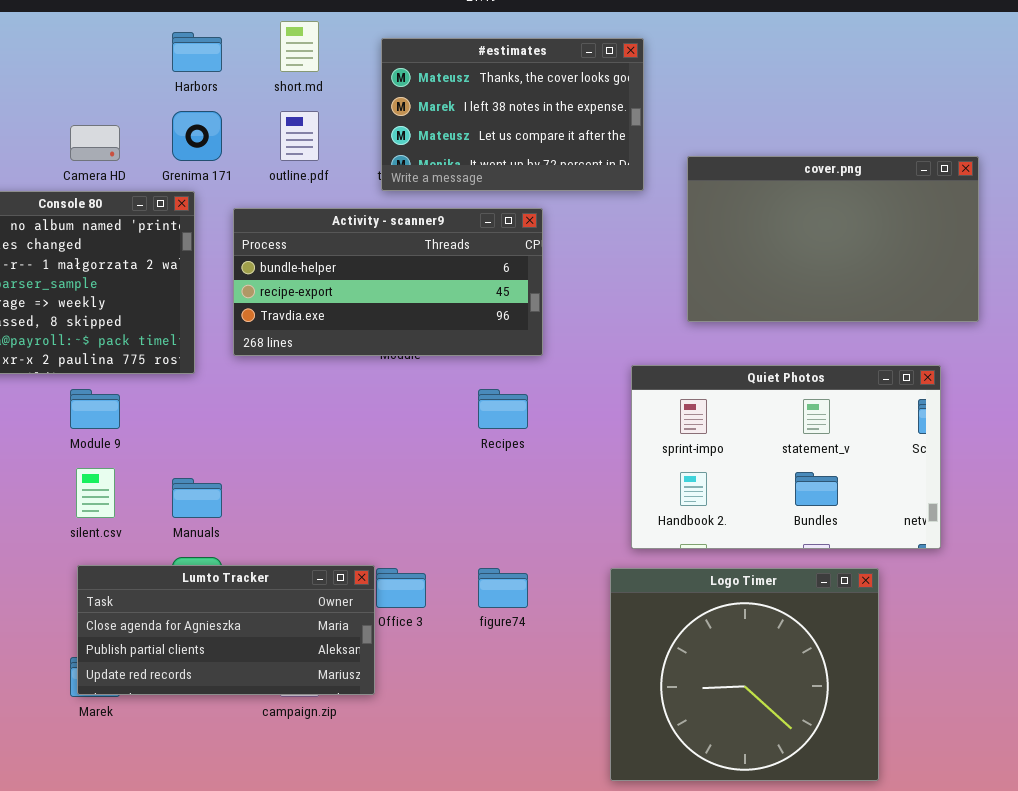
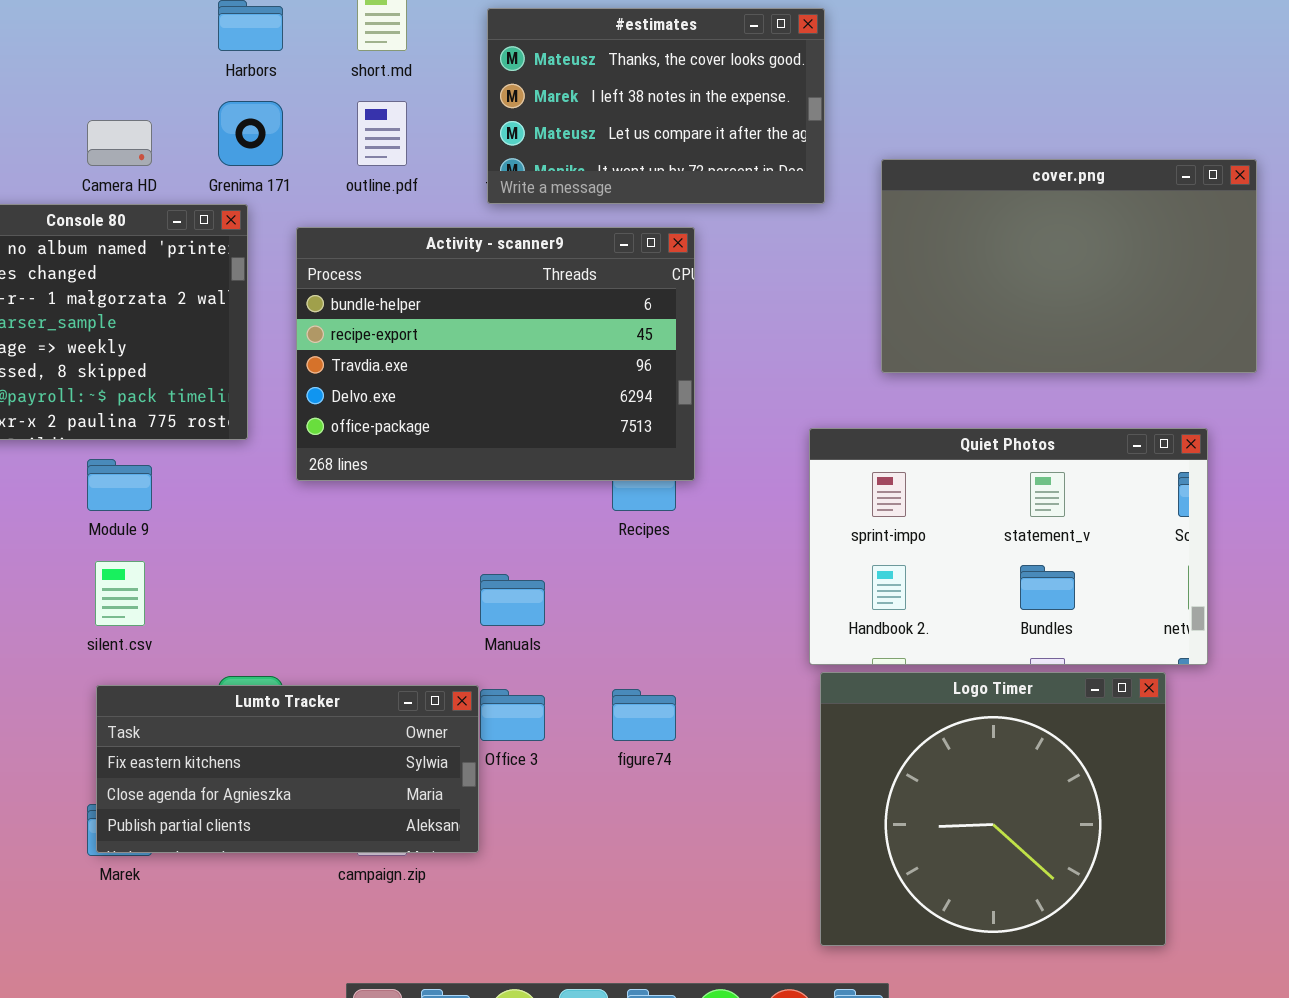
Activity - scanner9: [233,208,543,356] -> [296,227,695,481], resized
Manuals: [172,478,222,518] -> [480,574,545,626], moved
Lumto Tracker: [77,565,375,695] -> [96,685,479,853], scrolled up 1 row
Logo Timer: [610,568,879,781] -> [820,672,1166,946], moved

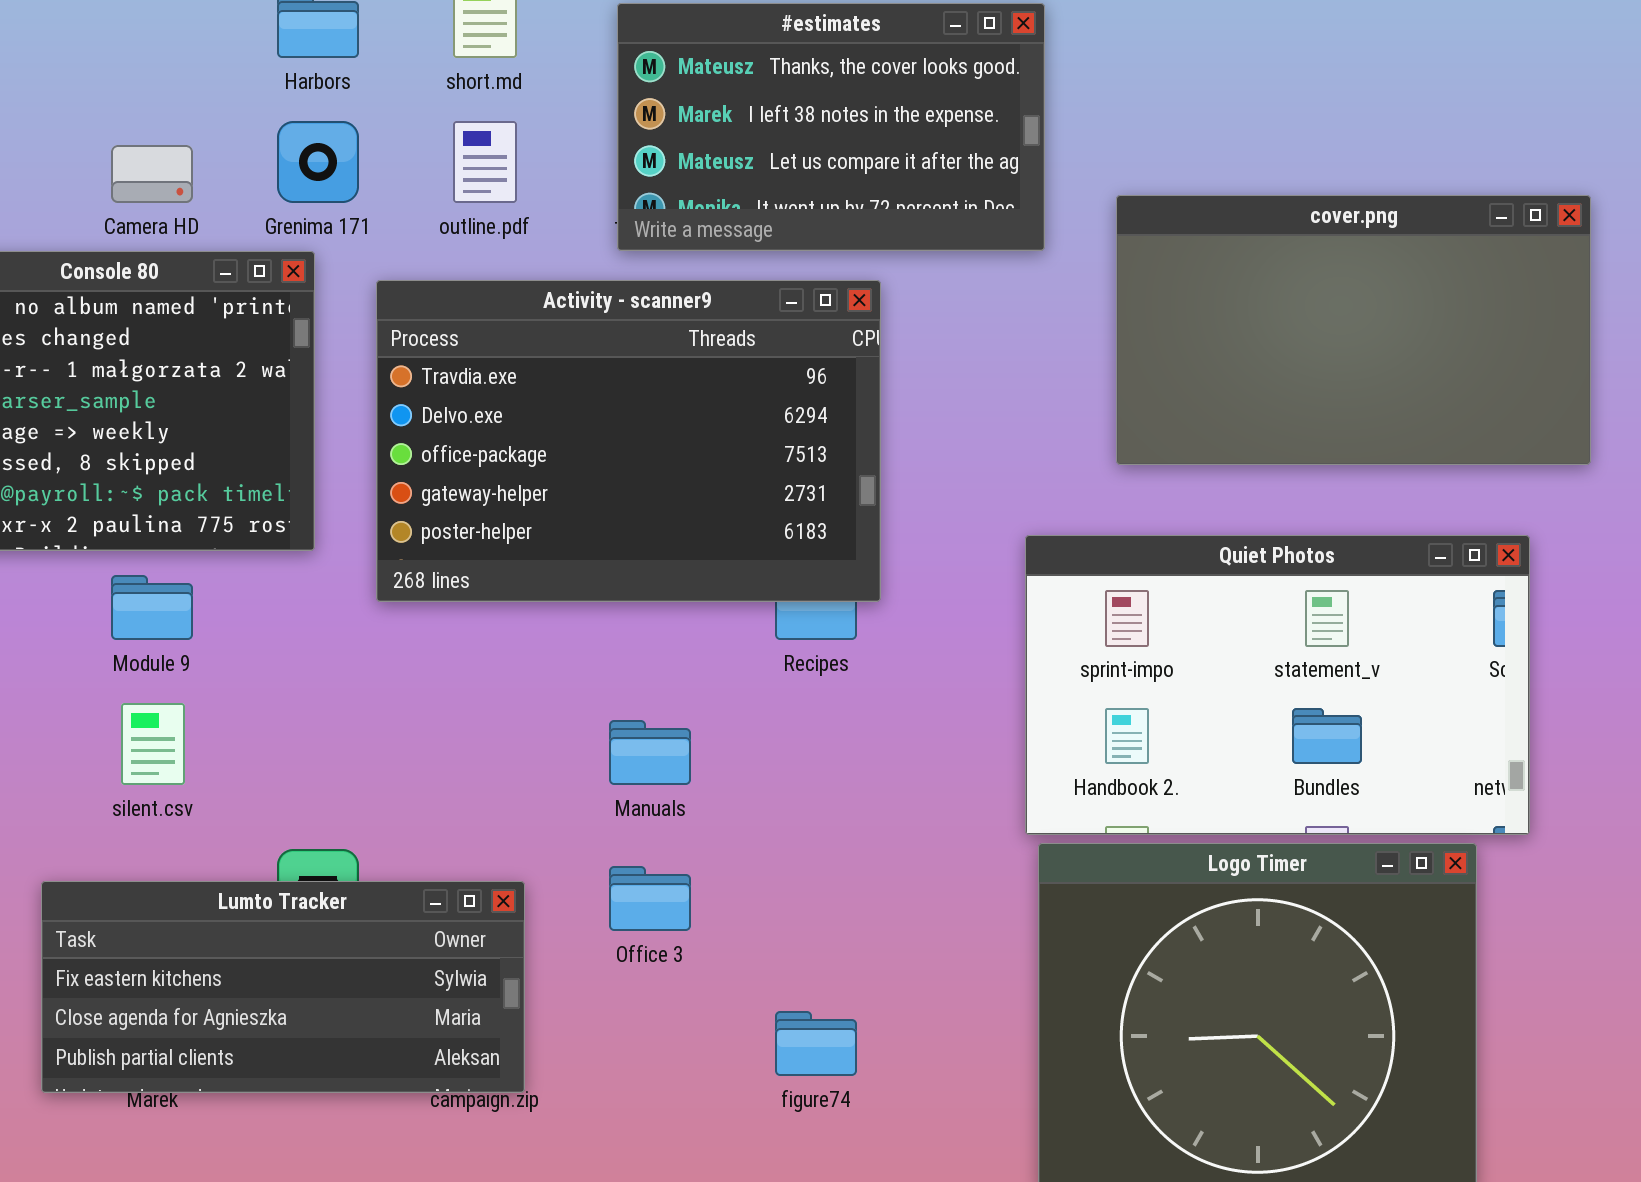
Activity - scanner9: [296,227,695,481] -> [376,280,881,602], scrolled down 2 rows
Lumto Tracker: [96,685,479,853] -> [41,881,525,1093], moved
figure74: [612,689,676,741] -> [775,1011,857,1076], moved

